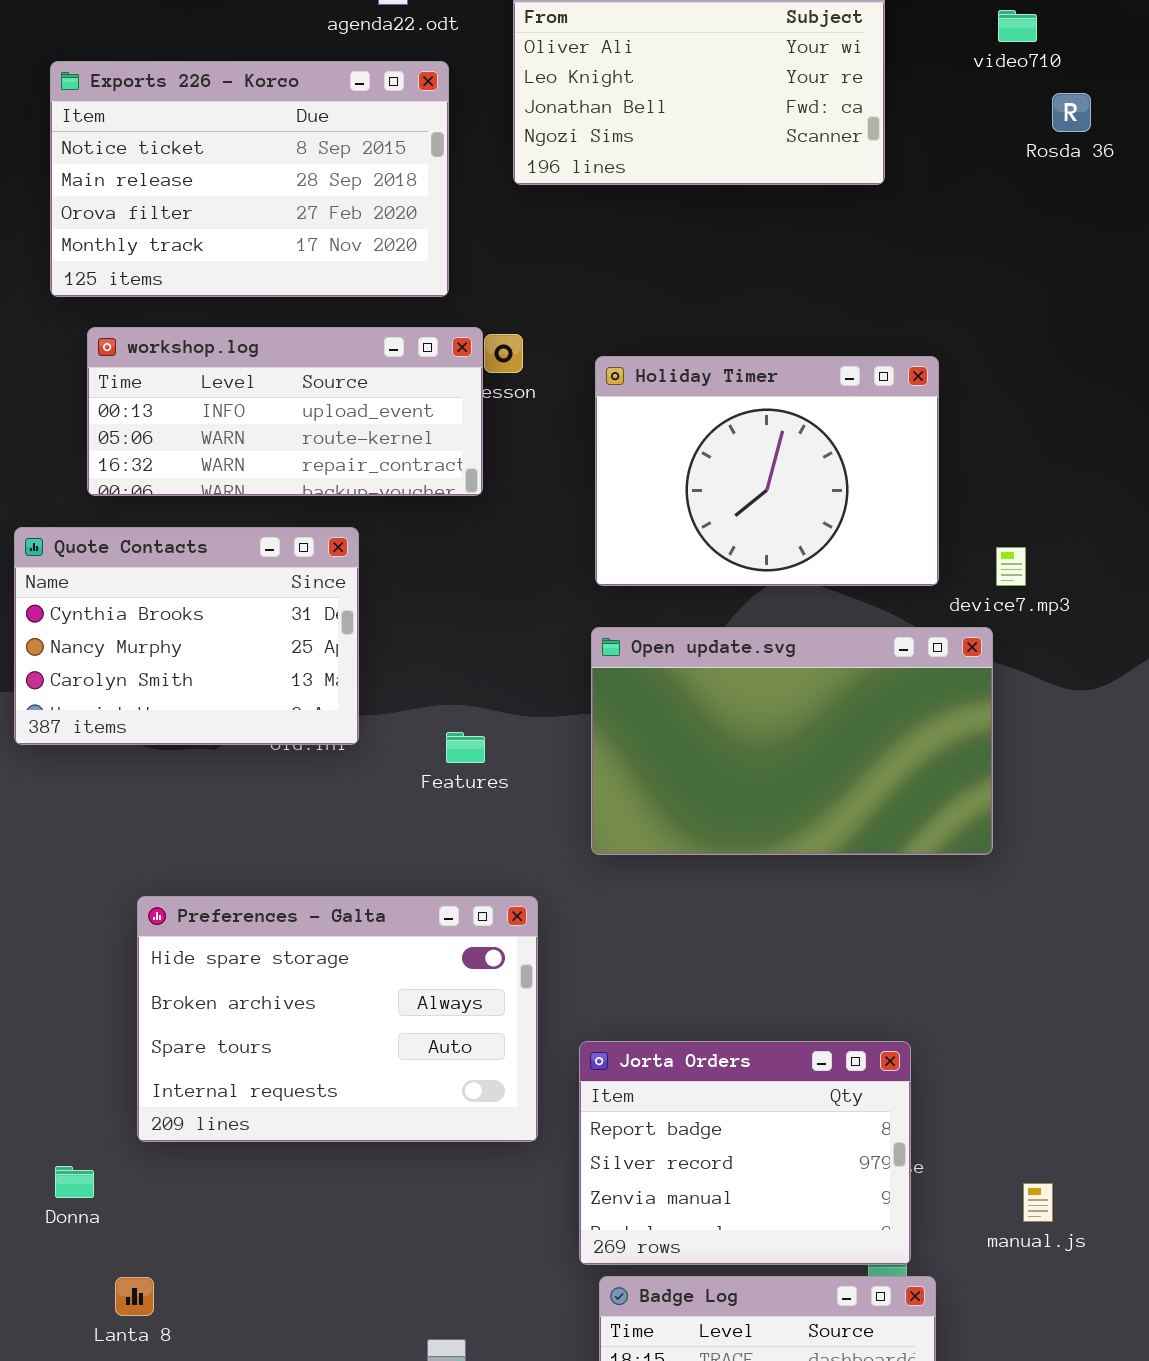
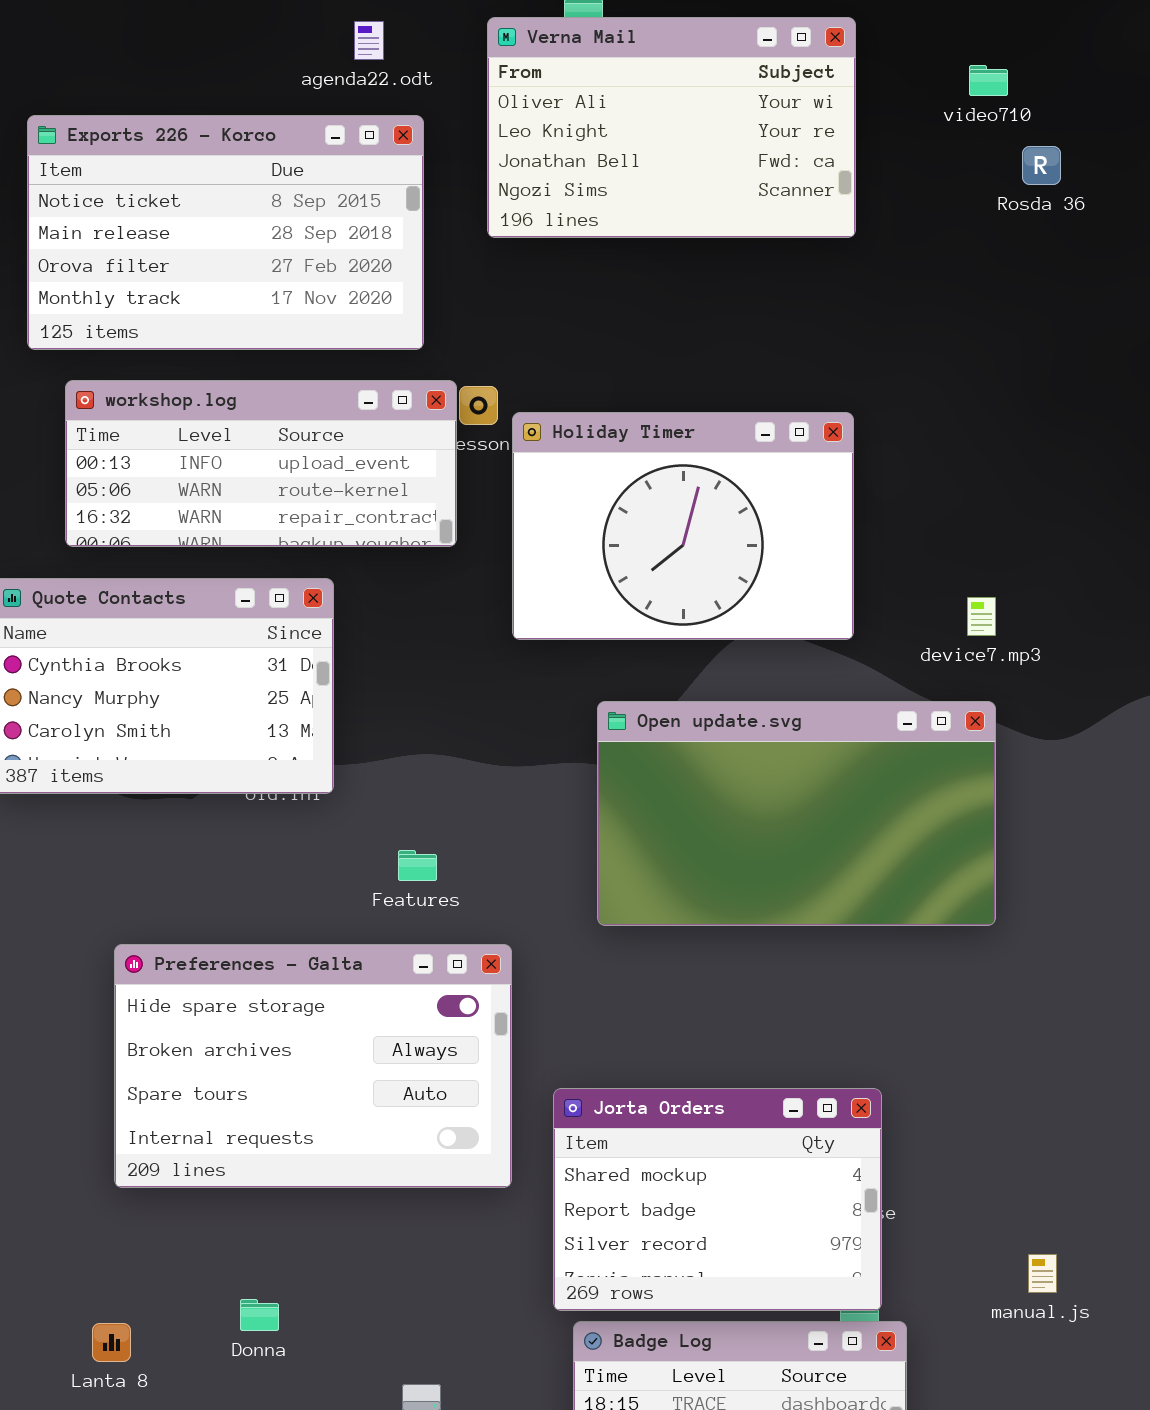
Holiday Timer: [595,356,939,586] -> [512,412,854,640], moved
Open update.svg: [591,627,993,855] -> [597,701,996,926], moved
Features: [446,732,485,763] -> [398,850,437,881], moved
Jorta Orders: [579,1041,911,1265] -> [553,1088,882,1311], scrolled up 1 row
Donna: [55,1166,94,1198] -> [240,1299,279,1331], moved
manual.js: [1023,1183,1053,1222] -> [1028,1254,1057,1293], moved

